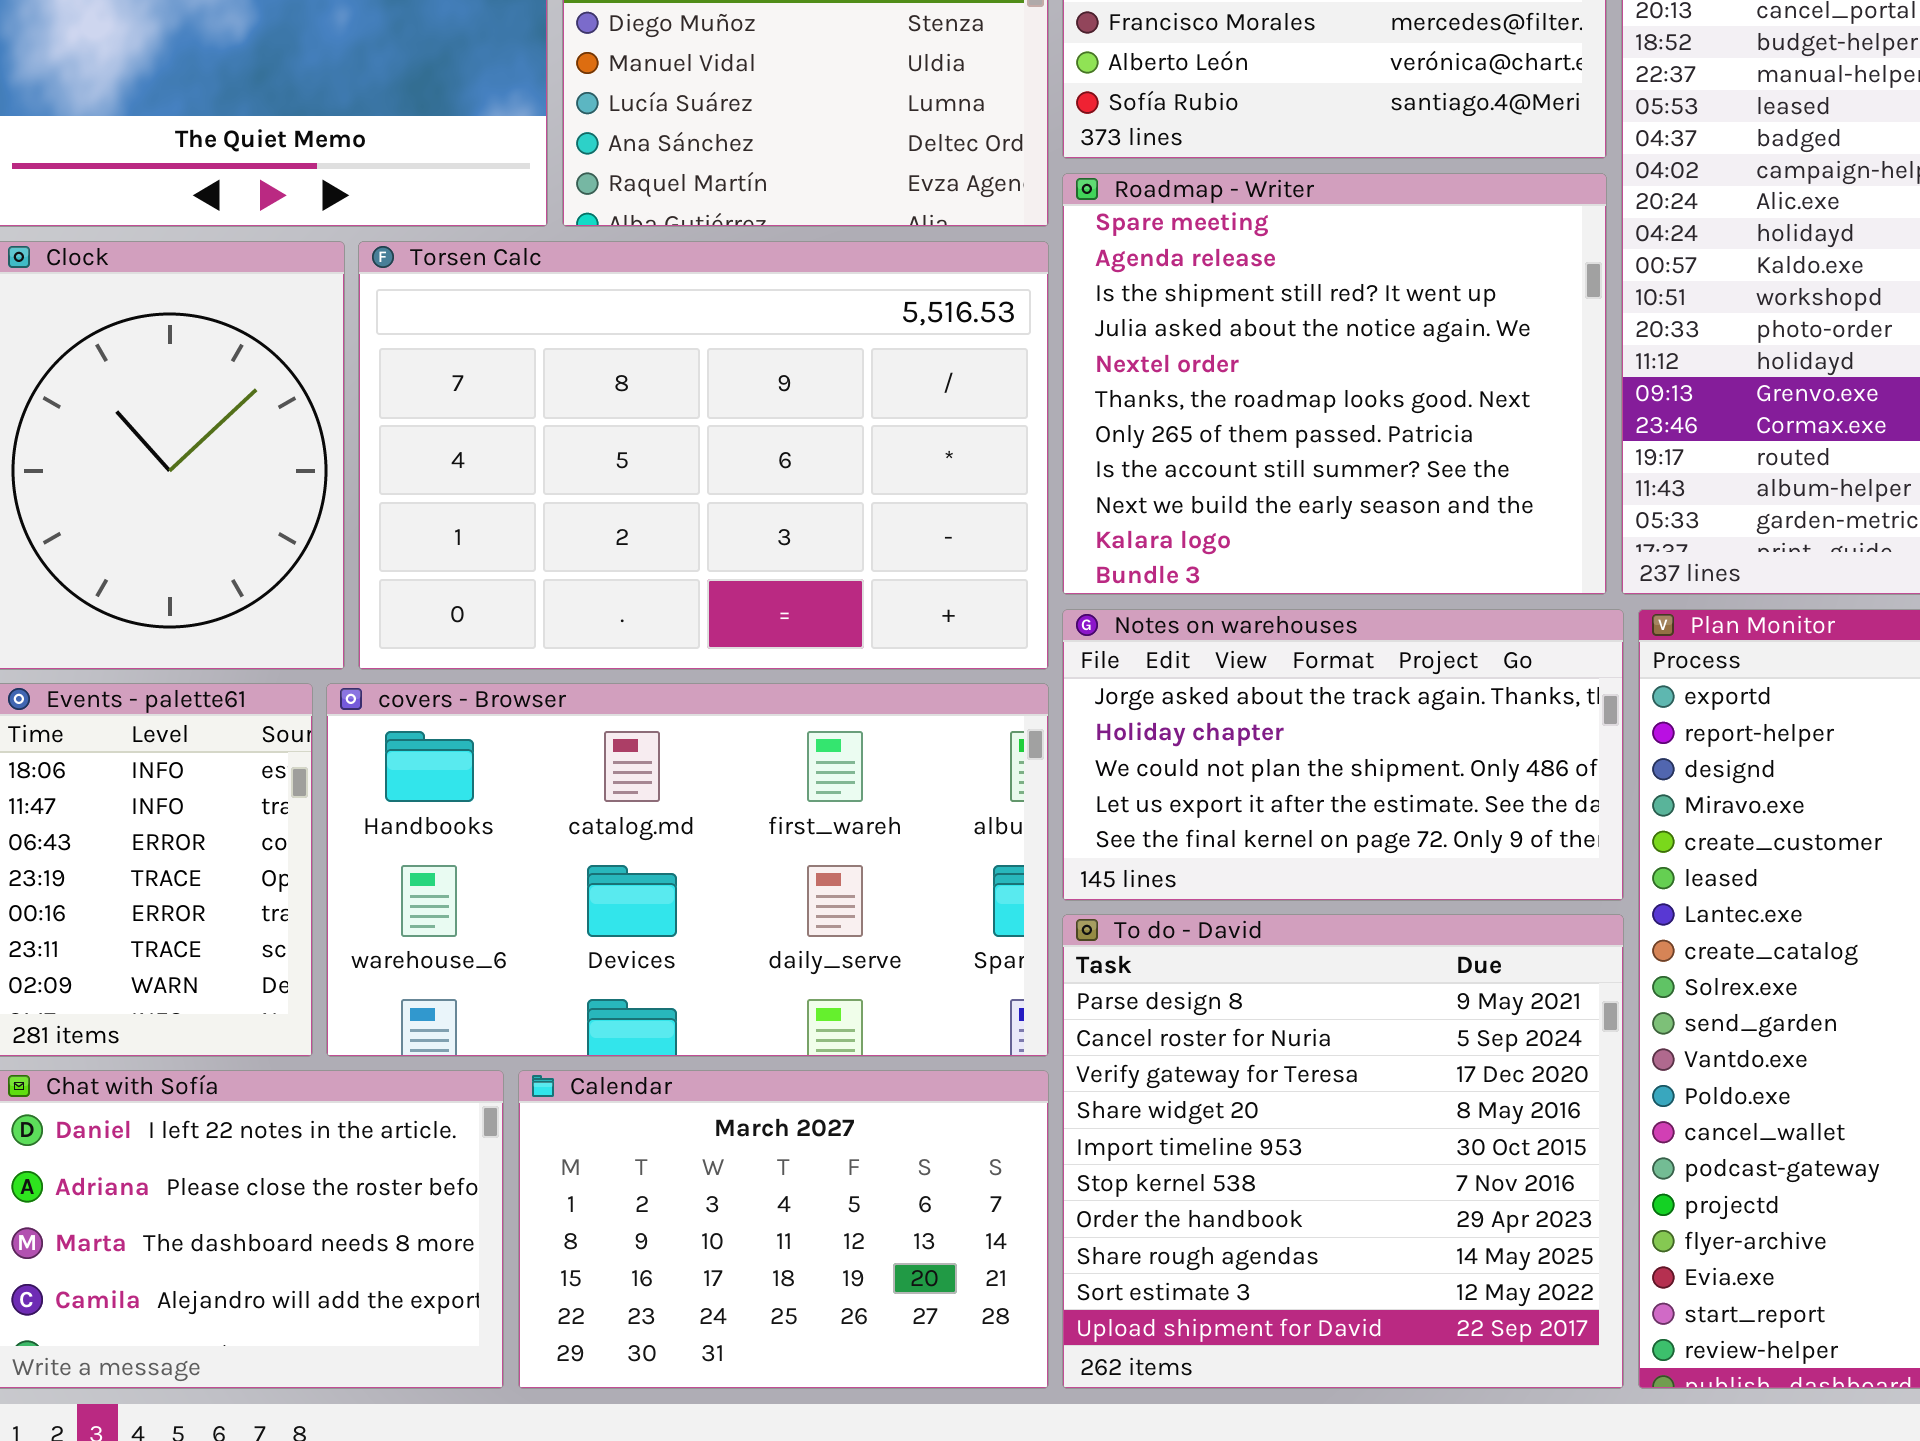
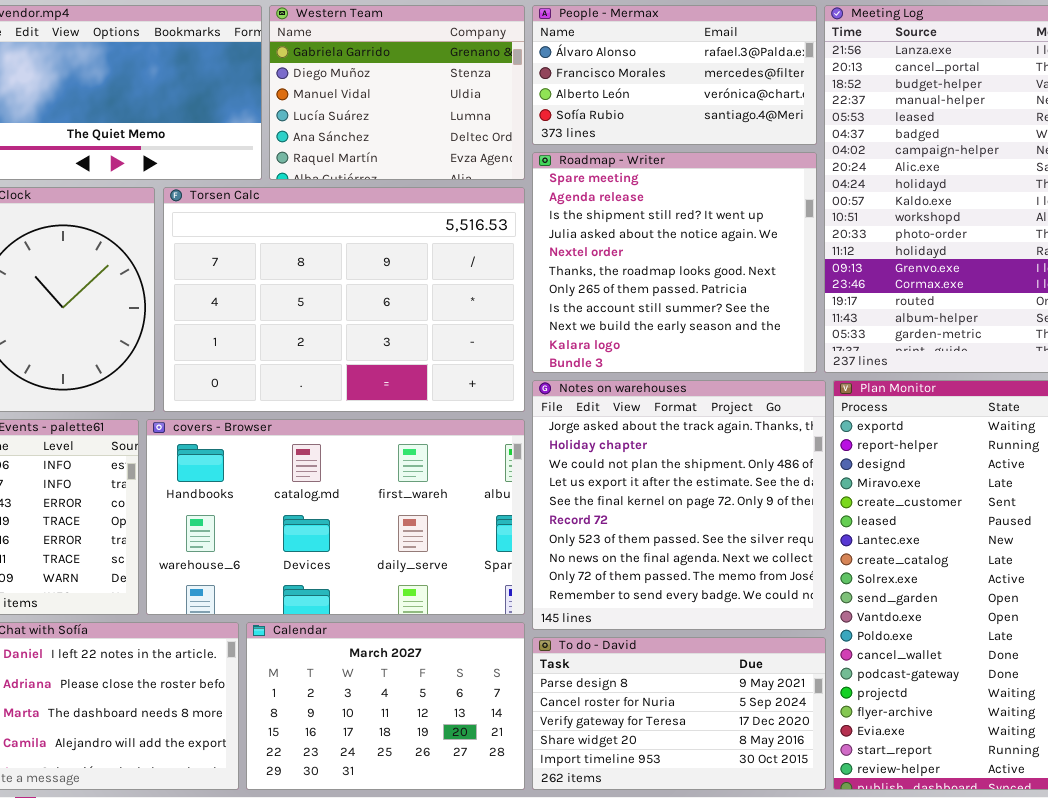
Notes on warehouses: [1062,609,1624,901] -> [532,380,826,630], resized
To do - David: [1062,914,1624,1389] -> [532,637,826,790], resized

